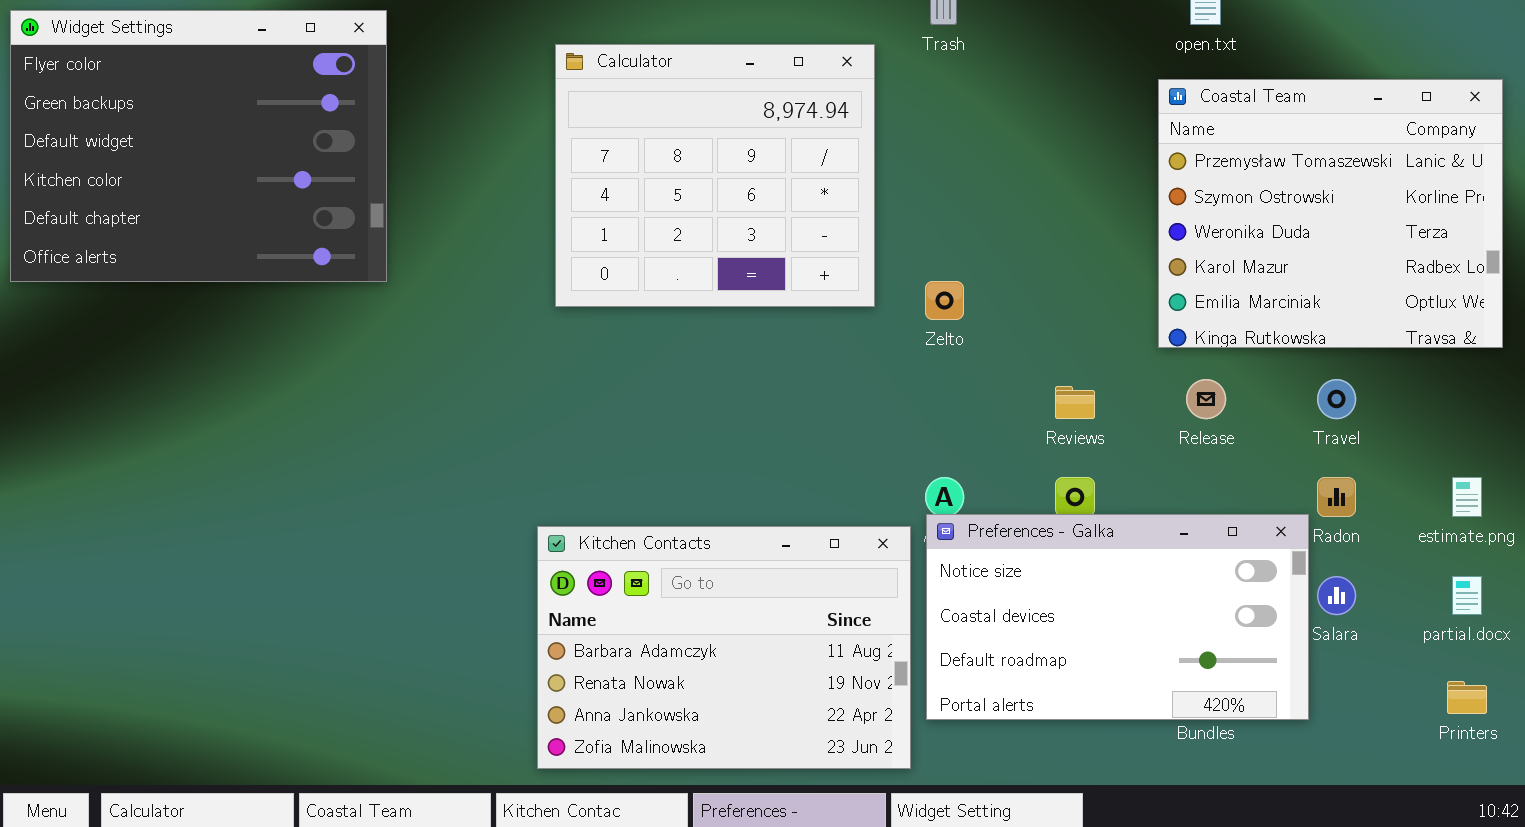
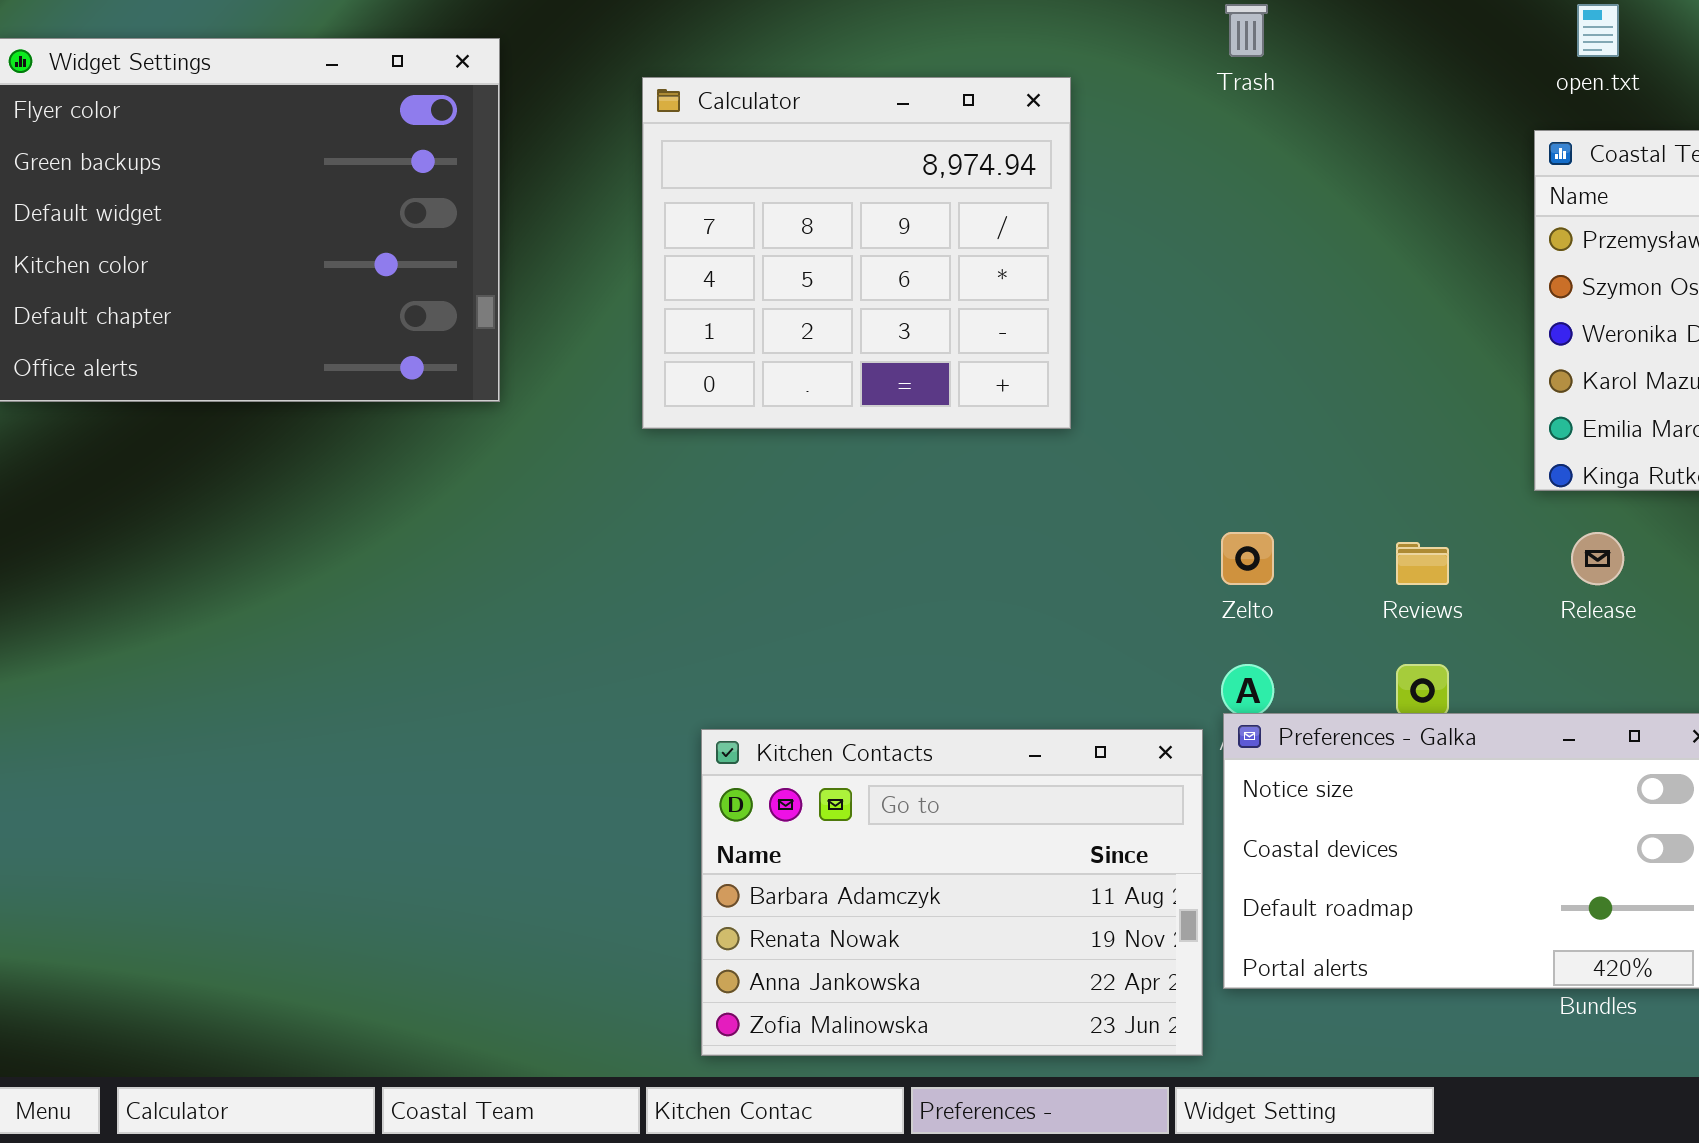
Calculator: [555,44,875,307] -> [642,77,1071,429], moved
Zelto: [925,281,964,320] -> [1221,532,1274,585], moved

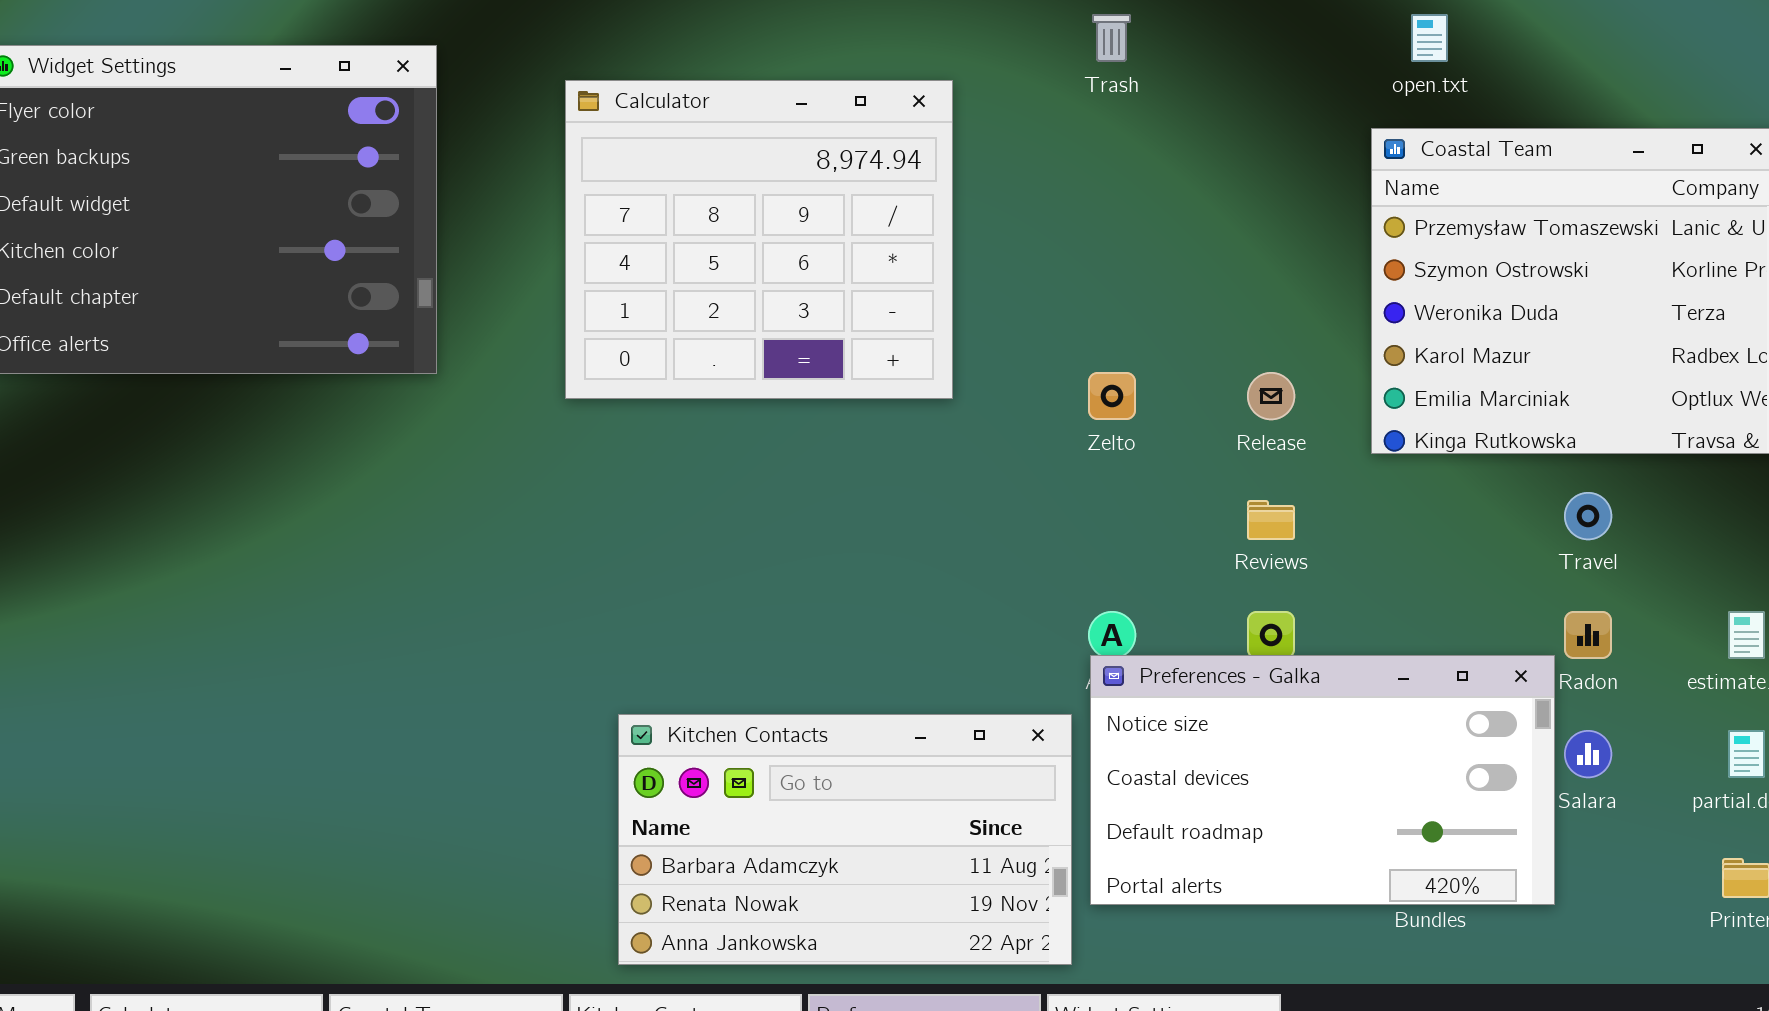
Zelto: [1221,532,1274,585] -> [1088,372,1136,420], moved
Release: [1571,532,1624,585] -> [1247,372,1295,420], moved
Kitchen Contacts: [701,729,1203,1056] -> [618,714,1072,965], resized

